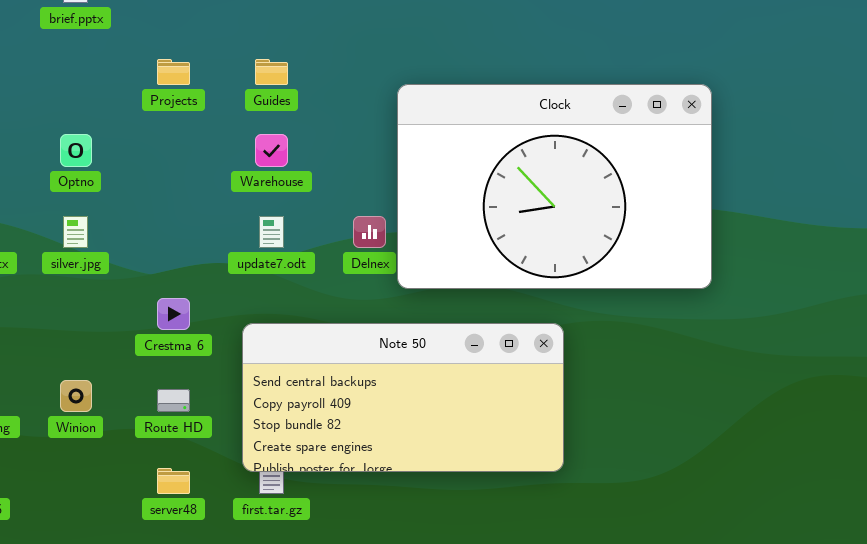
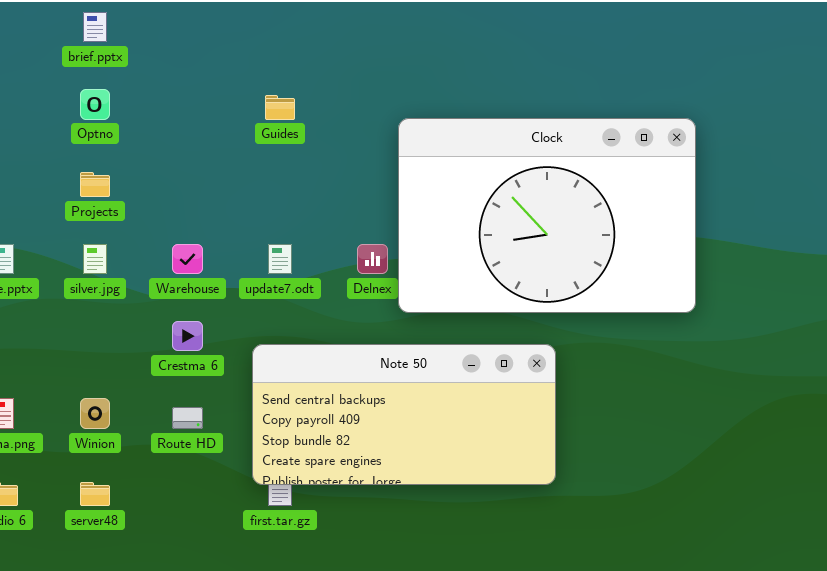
Projects: [157,59,190,85] -> [80,172,110,197], moved
Optno: [60,134,92,167] -> [80,89,110,120], moved
Warehouse: [255,134,288,167] -> [172,244,203,274], moved
server48: [157,468,190,494] -> [80,482,110,506], moved

